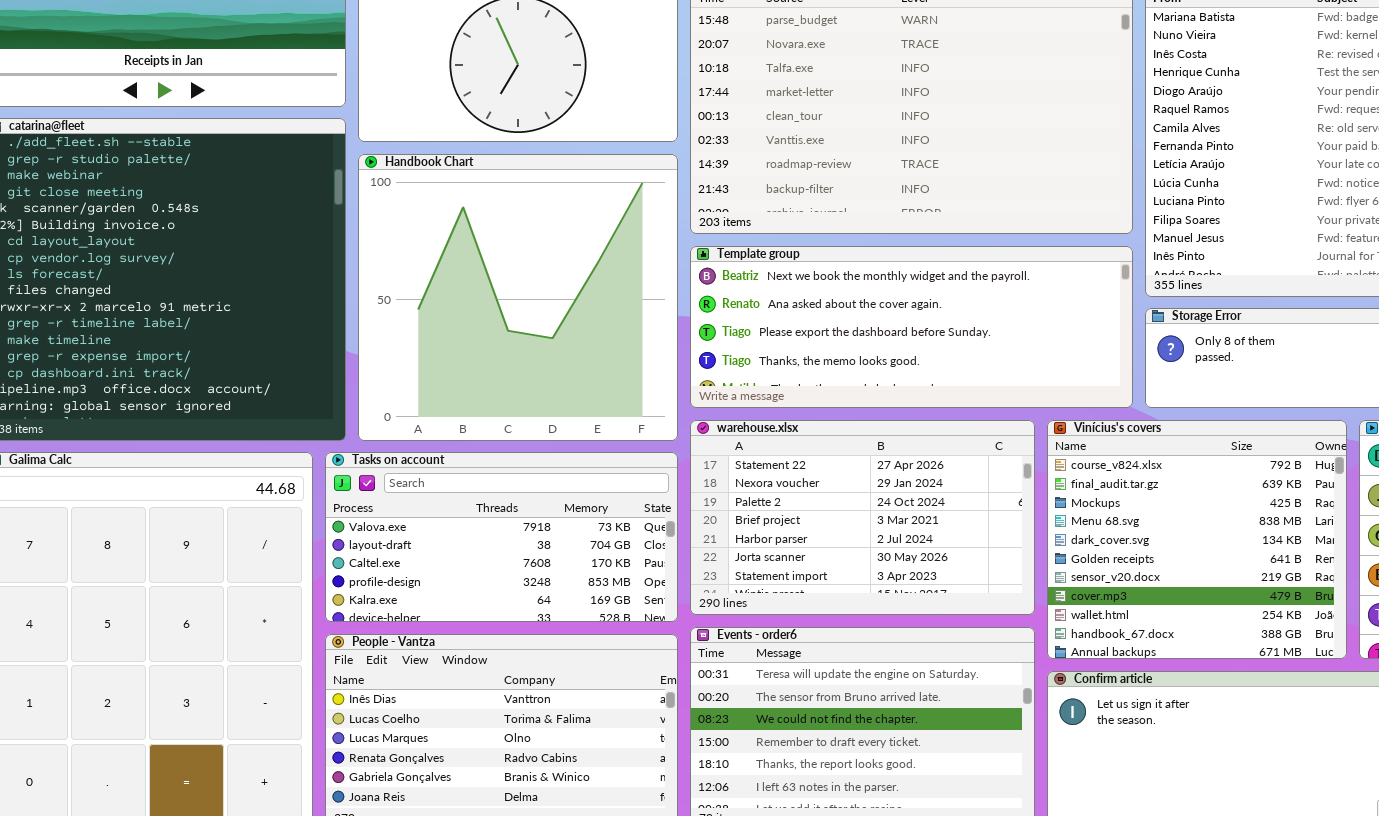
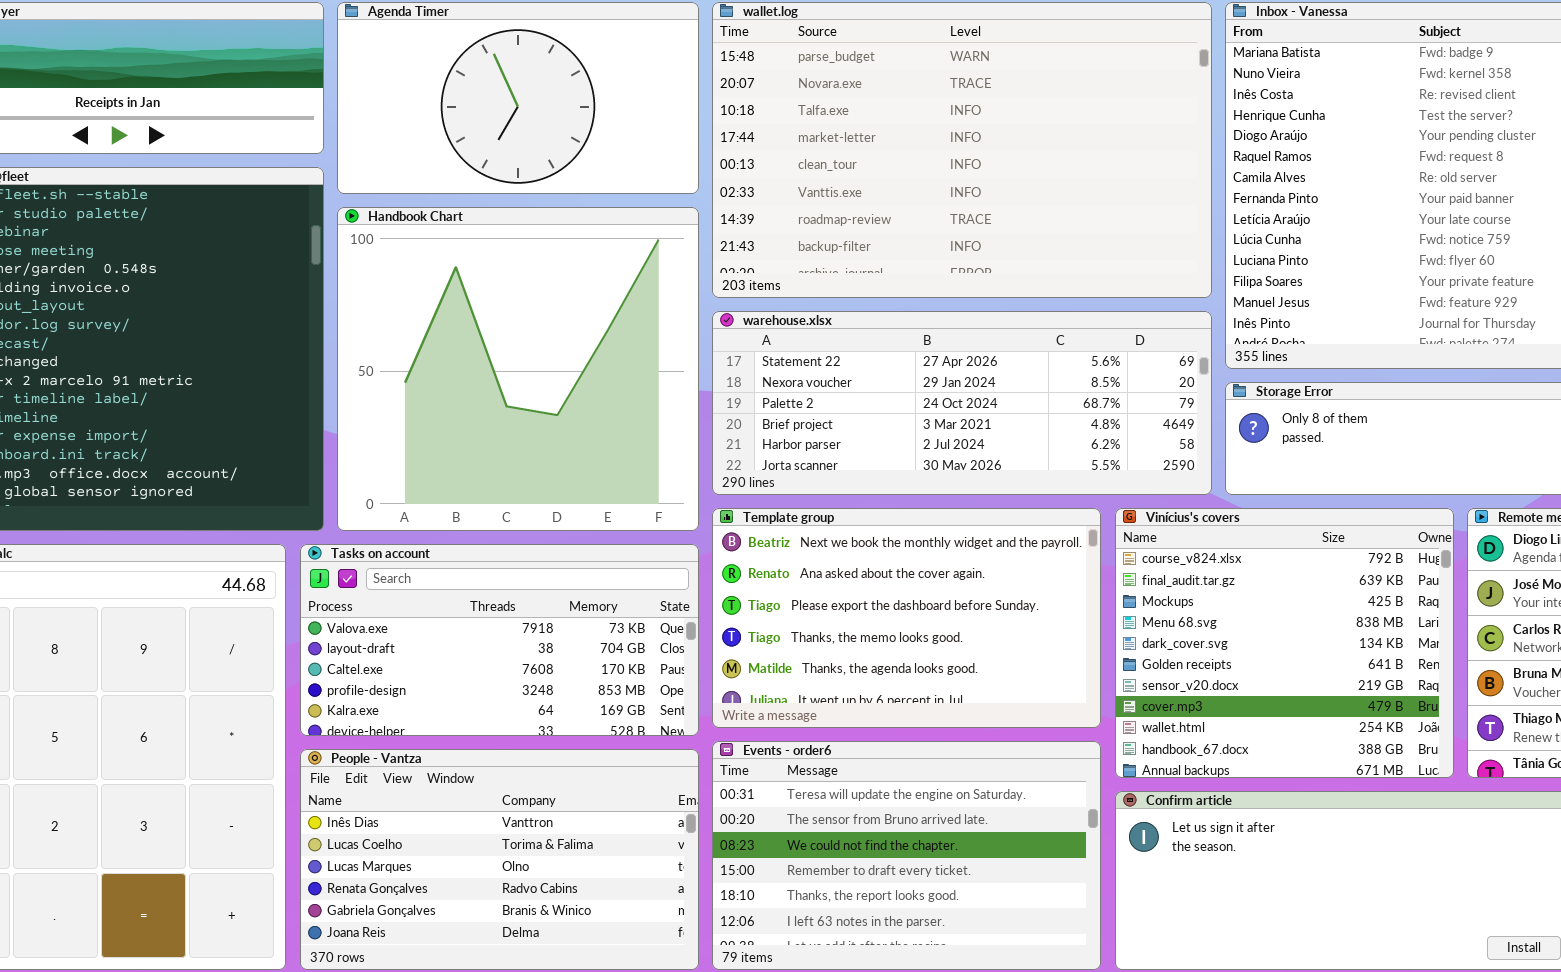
Template group: [690,246,1133,408] -> [712,508,1101,728], moved, resized
warehouse.xlsx: [690,420,1035,615] -> [712,311,1212,495], moved, resized

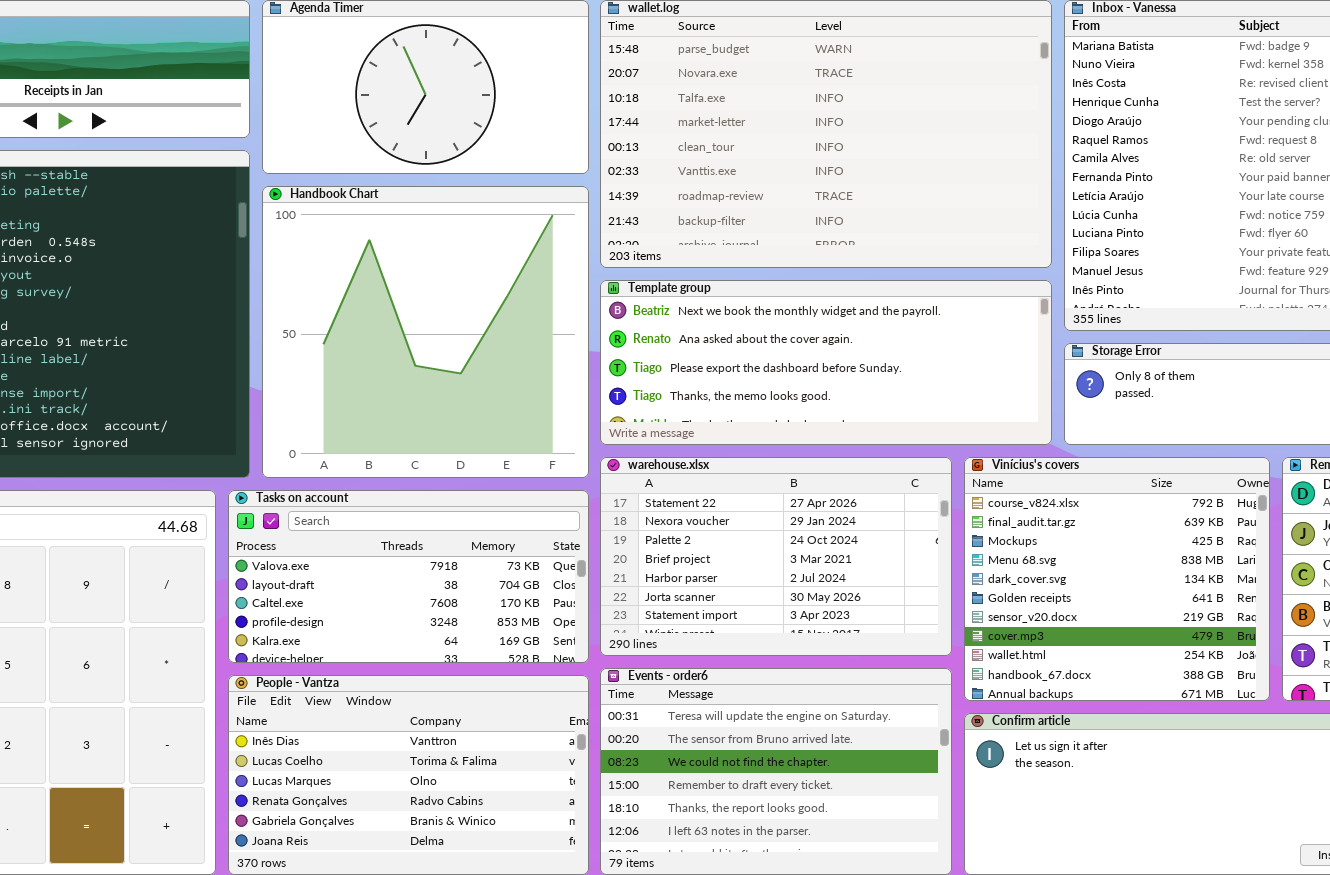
warehouse.xlsx: [712,311,1212,495] -> [600,457,952,656], moved, resized
Template group: [712,508,1101,728] -> [600,280,1052,445], moved, resized

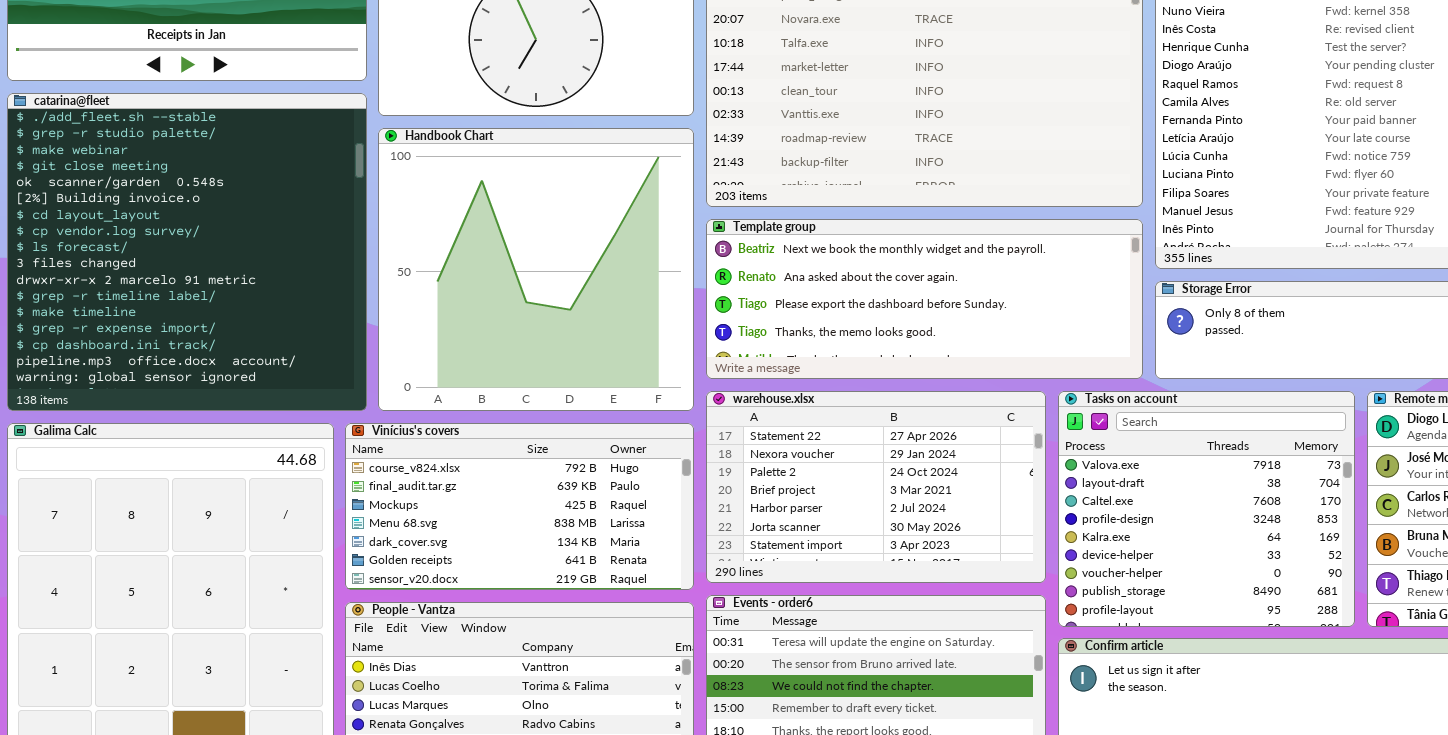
Vinícius's covers: [964,457,1270,701] -> [345,423,694,590], moved, resized
Tasks on account: [228,490,589,663] -> [1058,391,1355,627], moved, resized

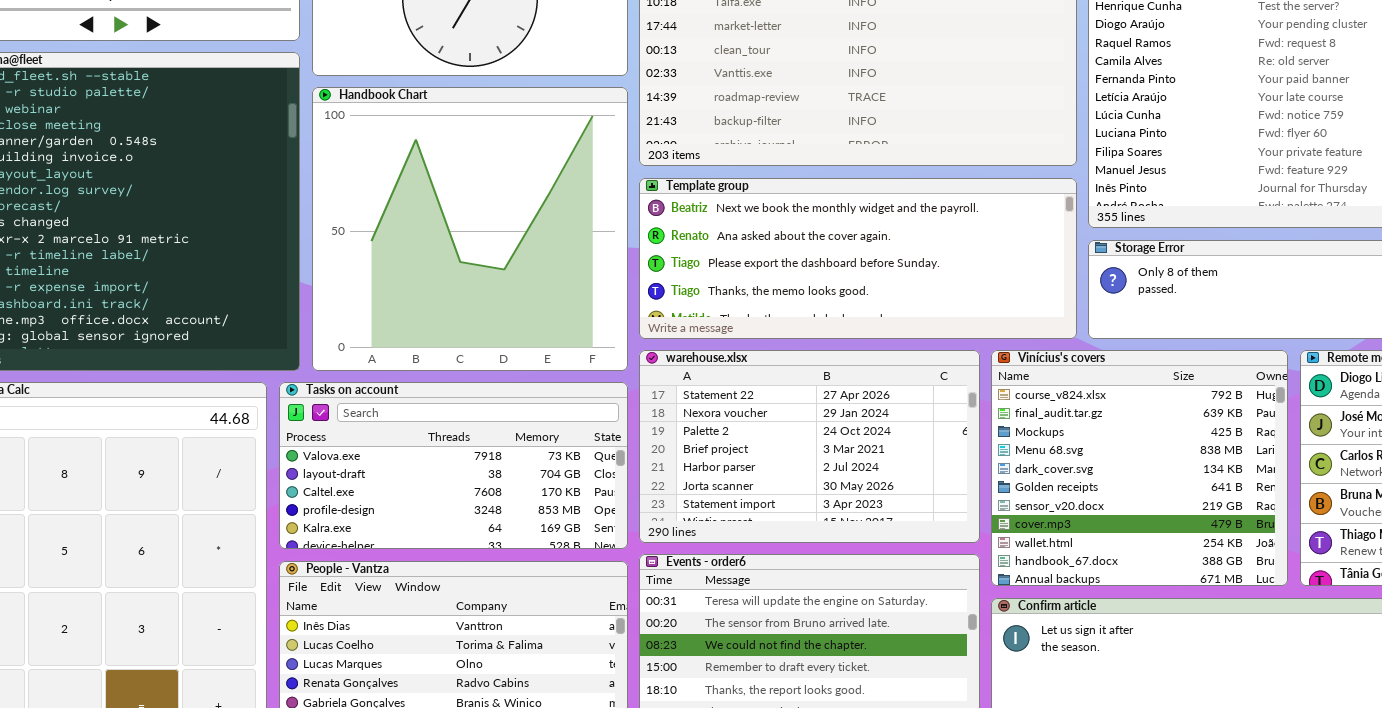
Tasks on account: [1058,391,1355,627] -> [279,382,628,549], moved, resized
Vinícius's covers: [345,423,694,590] -> [991,350,1288,586], moved, resized

